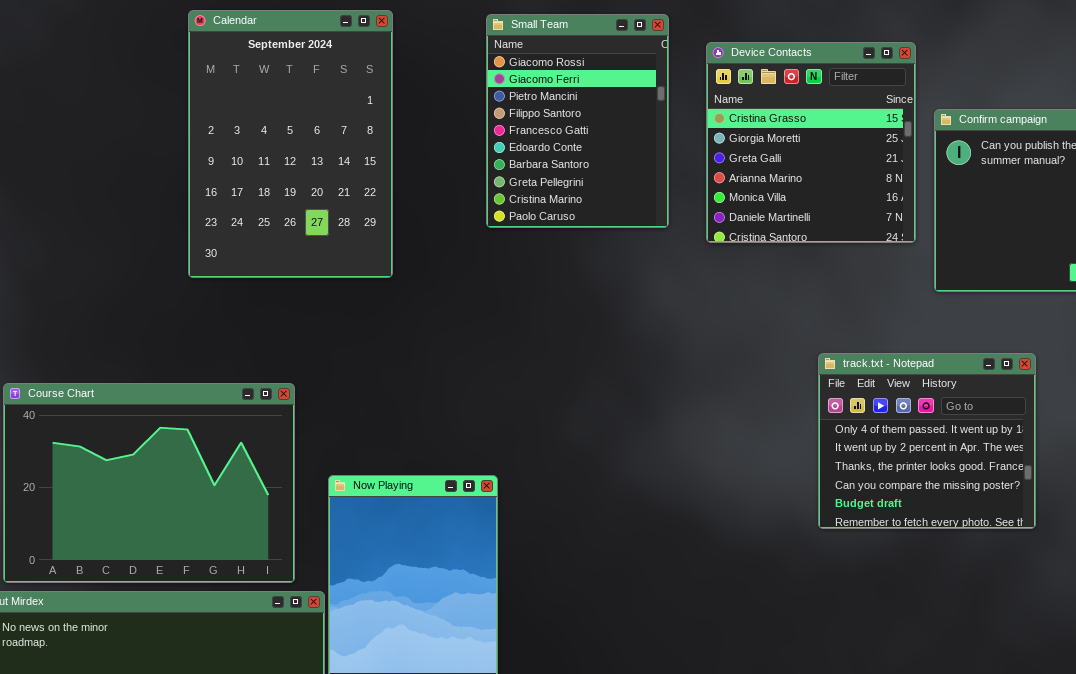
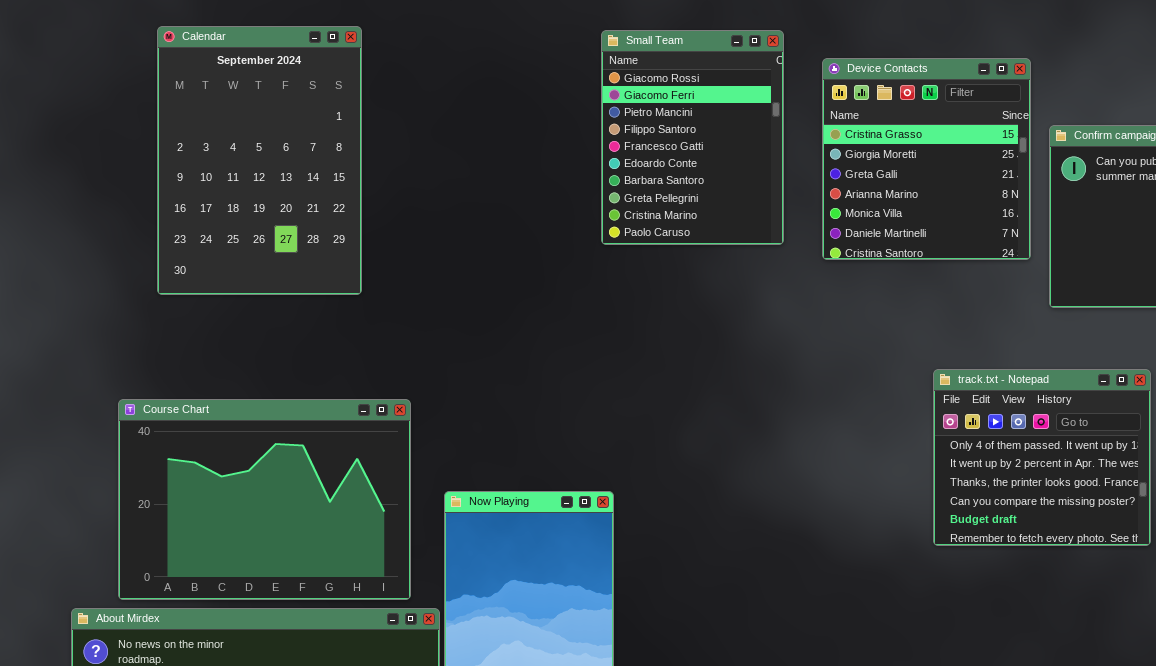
Calendar: [188,10,393,278] -> [157,26,362,295], moved

